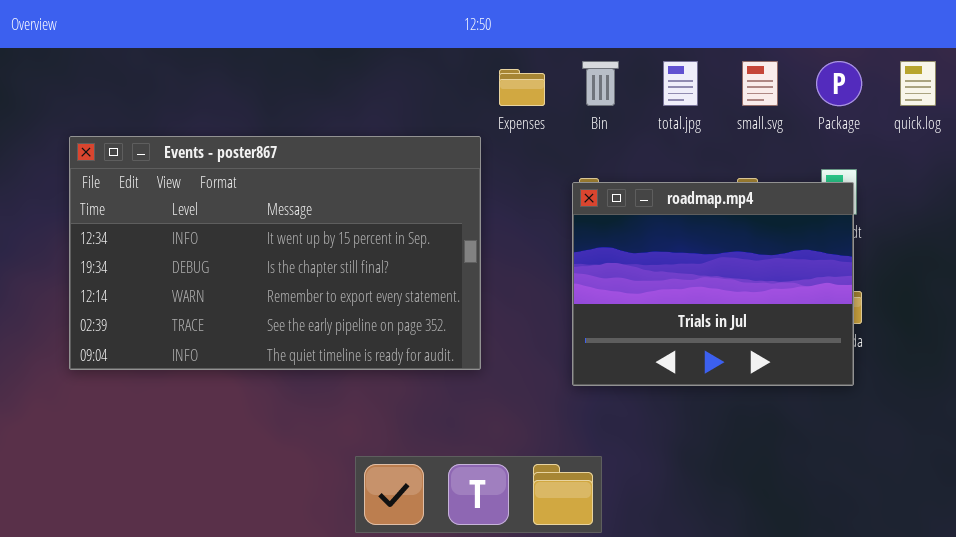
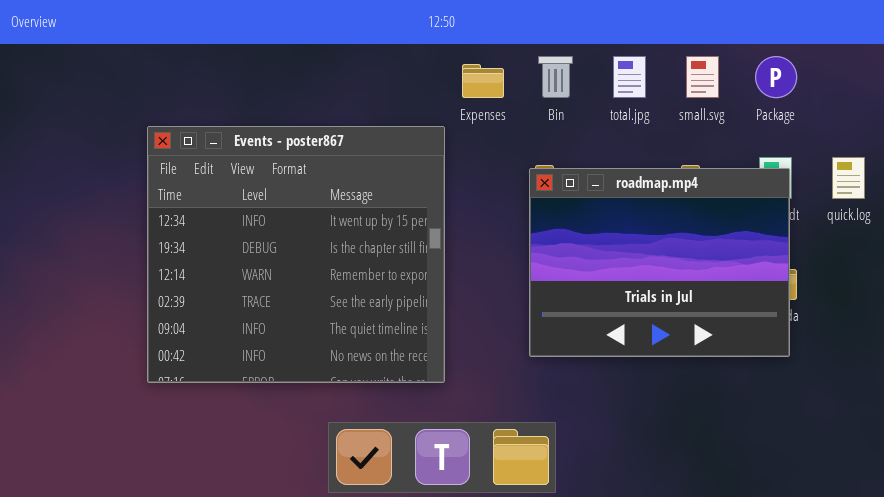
quick.log: [900,61,936,106] -> [832,157,865,199], moved
Events - poster867: [69,136,481,370] -> [147,126,445,383], resized

